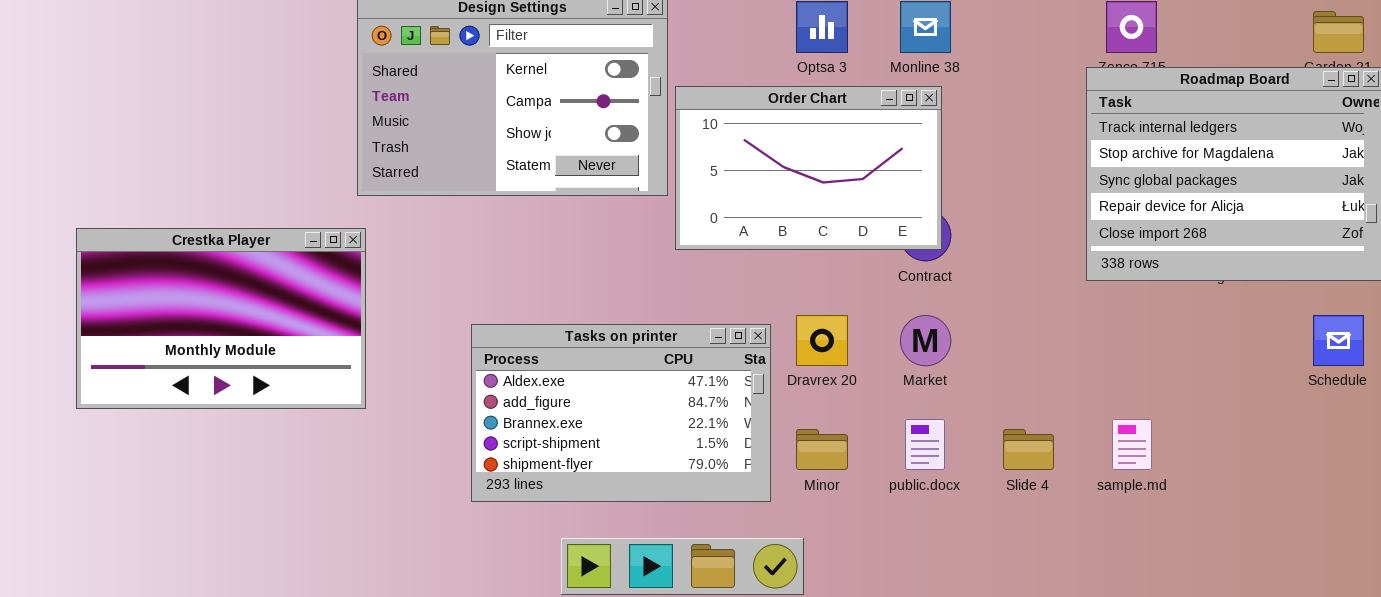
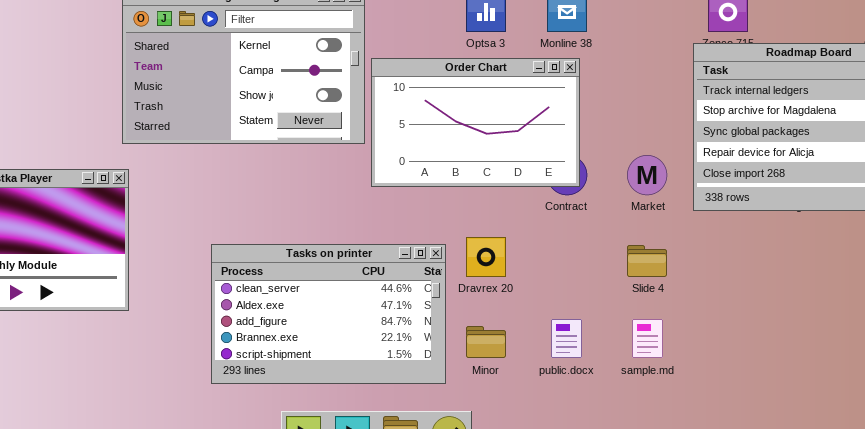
Market: [900,315,951,366] -> [627,155,667,195], moved
Tasks on printer: [471,324,771,502] -> [211,244,446,384], scrolled up 1 row
sample.md: [1112,419,1152,470] -> [632,319,663,358], moved
Slide 4: [1003,429,1054,470] -> [627,245,667,277], moved

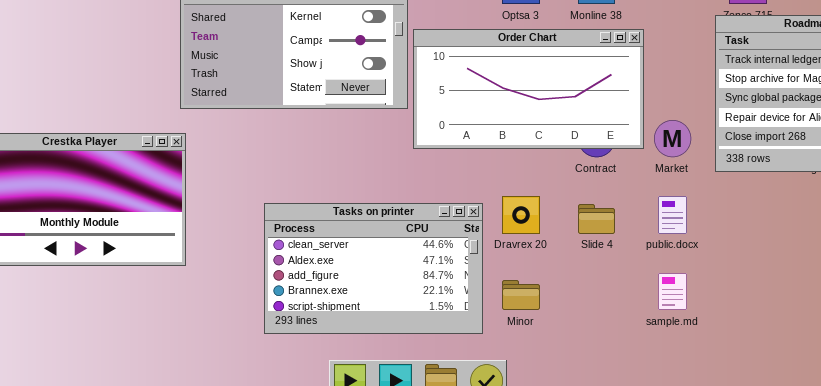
Order Chart: [371,58,580,187] -> [413,29,644,149], resized
Slide 4: [627,245,667,277] -> [578,204,615,234], moved
public.docx: [551,319,582,358] -> [658,196,687,234], moved

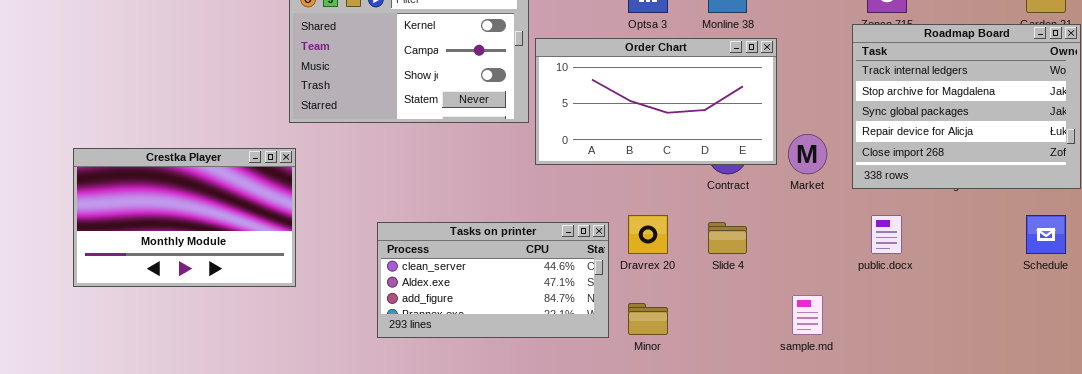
public.docx: [658,196,687,234] -> [871,215,902,254], moved
Tasks on printer: [264,203,483,334] -> [377,222,609,338], resized

